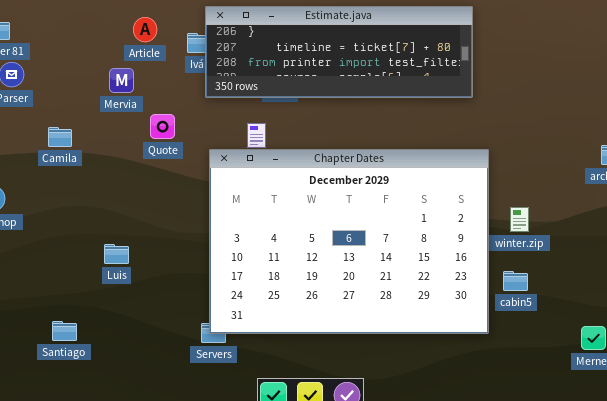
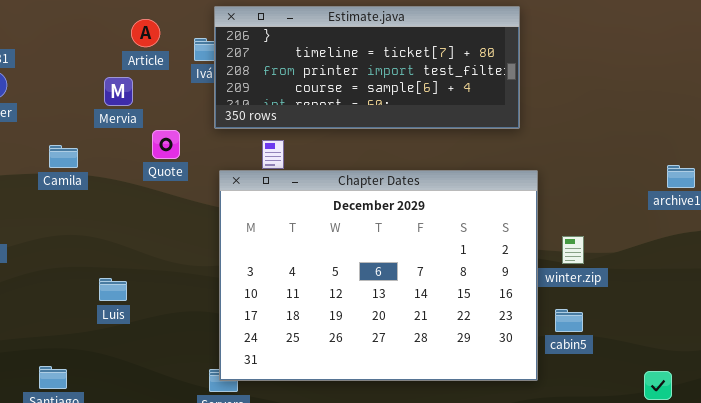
Estimate.java: [205,6,473,98] -> [214,6,520,129], resized
Camila: [48,127,72,147] -> [49,145,78,168], moved

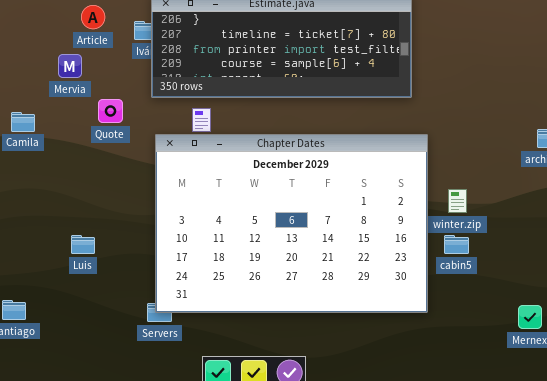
Luis: [99,278,127,301] -> [71,235,95,254], moved
cabin5: [555,309,583,332] -> [444,235,469,254], moved

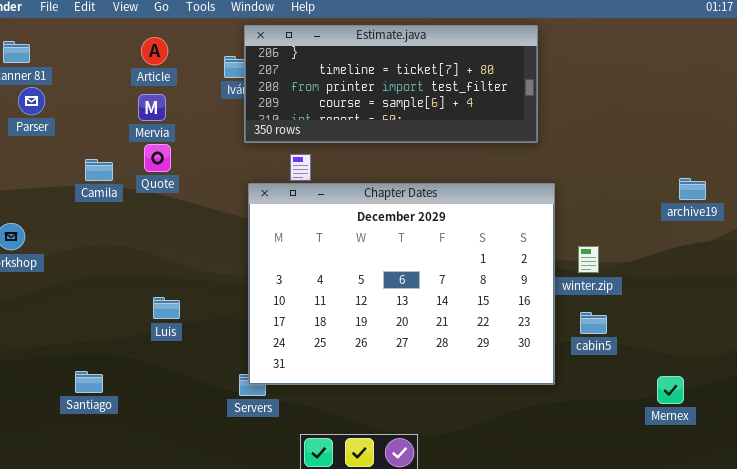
Article: [81,5,105,29] -> [141,37,168,65], moved
Quote: [98,99,123,123] -> [144,144,171,172], moved
cabin5: [444,235,469,254] -> [580,312,607,334], moved

